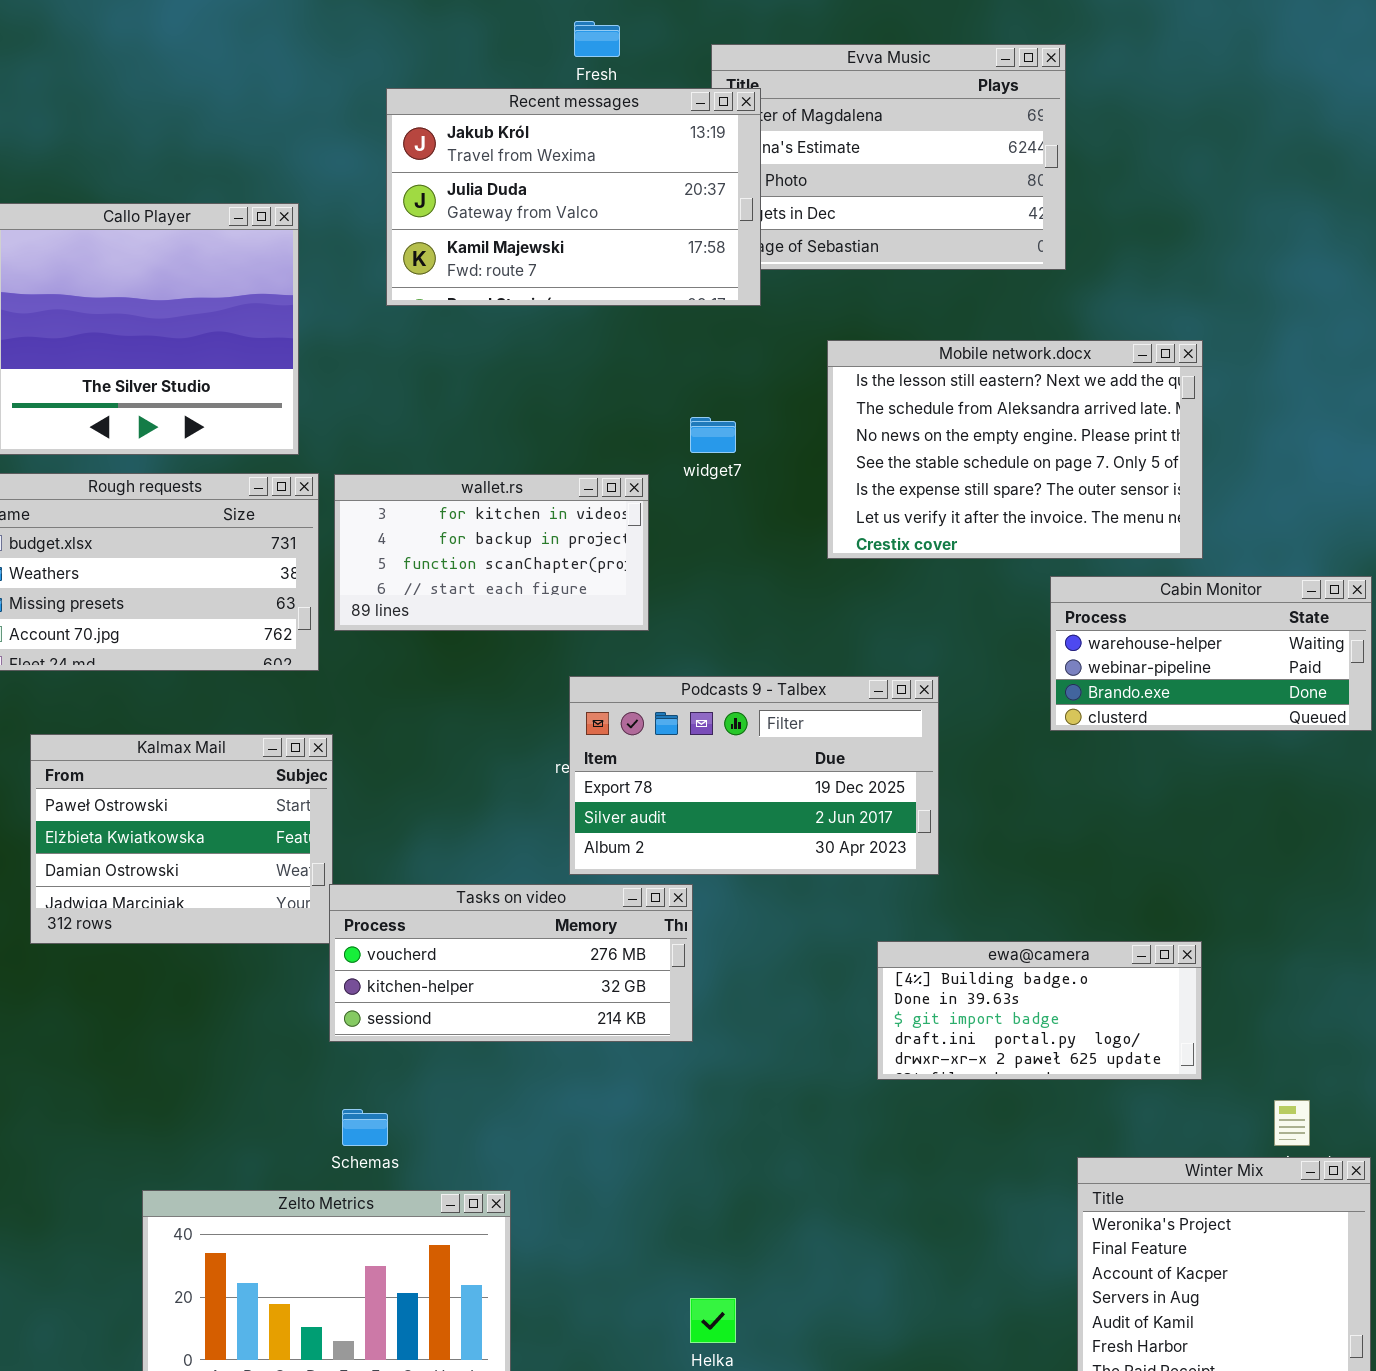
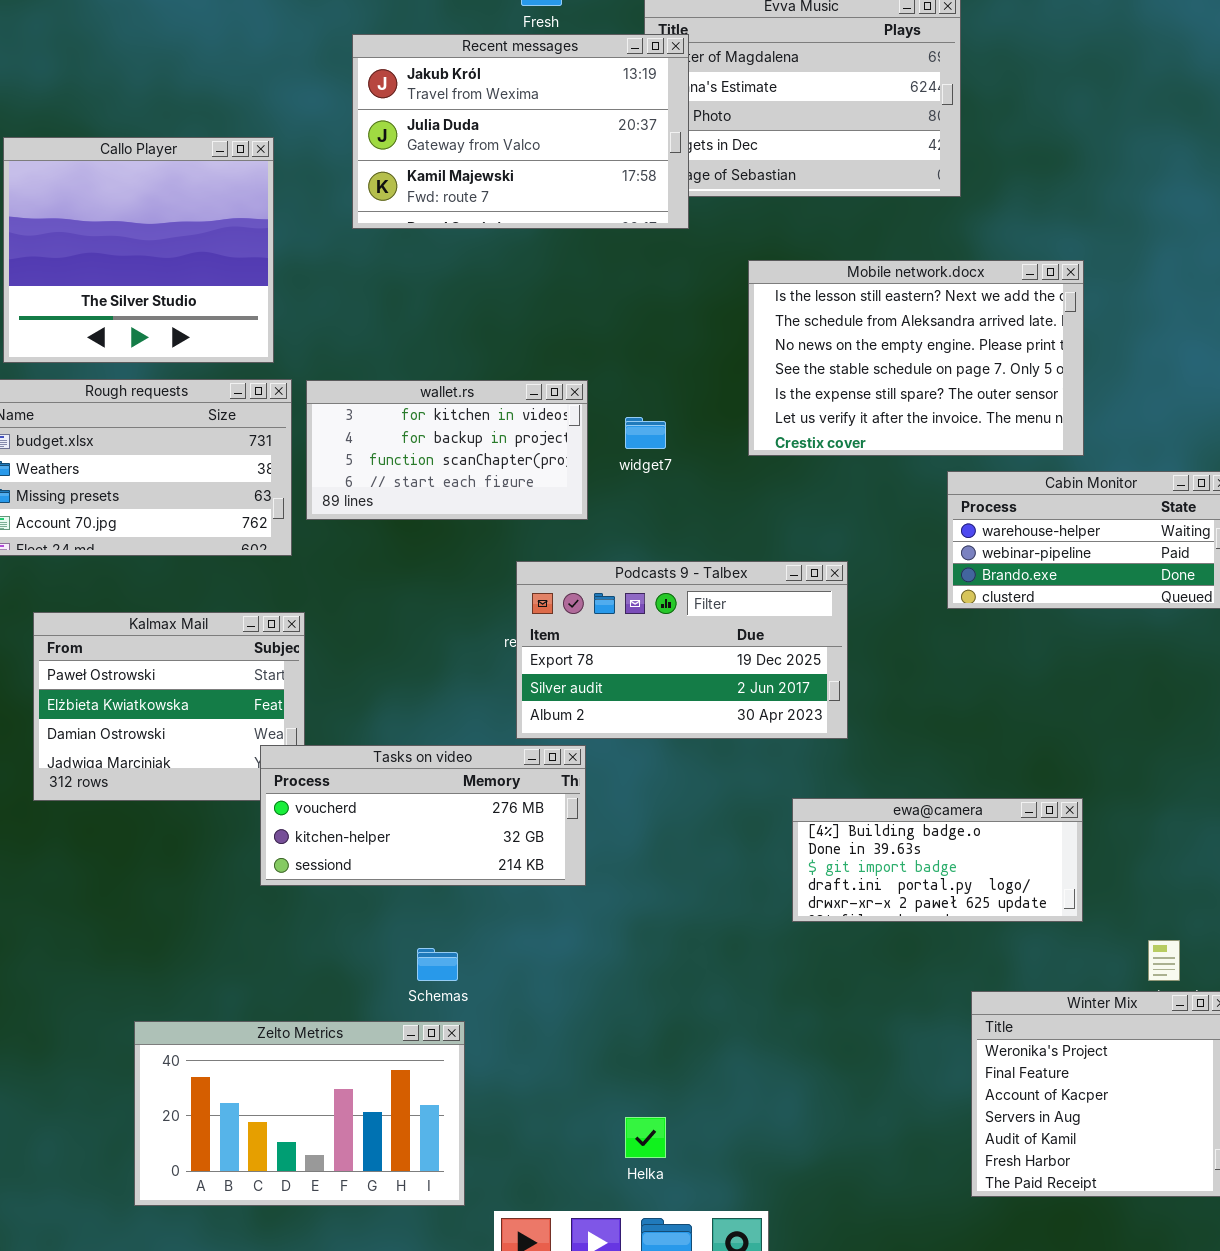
widget7: [690,417,736,453] -> [625,417,666,449], moved
Tasks on video: [329,884,693,1042] -> [260,745,586,886], moved
Schemas: [342,1109,388,1146] -> [417,948,458,981], moved

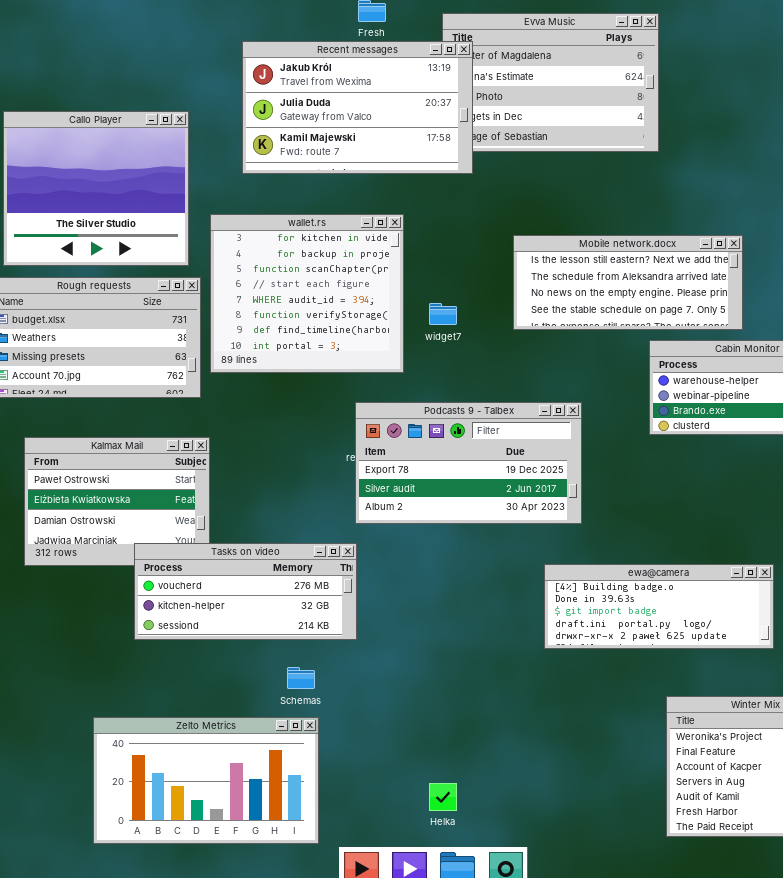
Mobile network.docx: [748,260,1084,456] -> [513,235,743,330], resized
wallet.rs: [306,380,588,520] -> [210,214,404,373], resized
Tasks on video: [260,745,586,886] -> [134,543,357,640], moved
ewa@camera: [792,798,1083,922] -> [544,564,774,649], resized

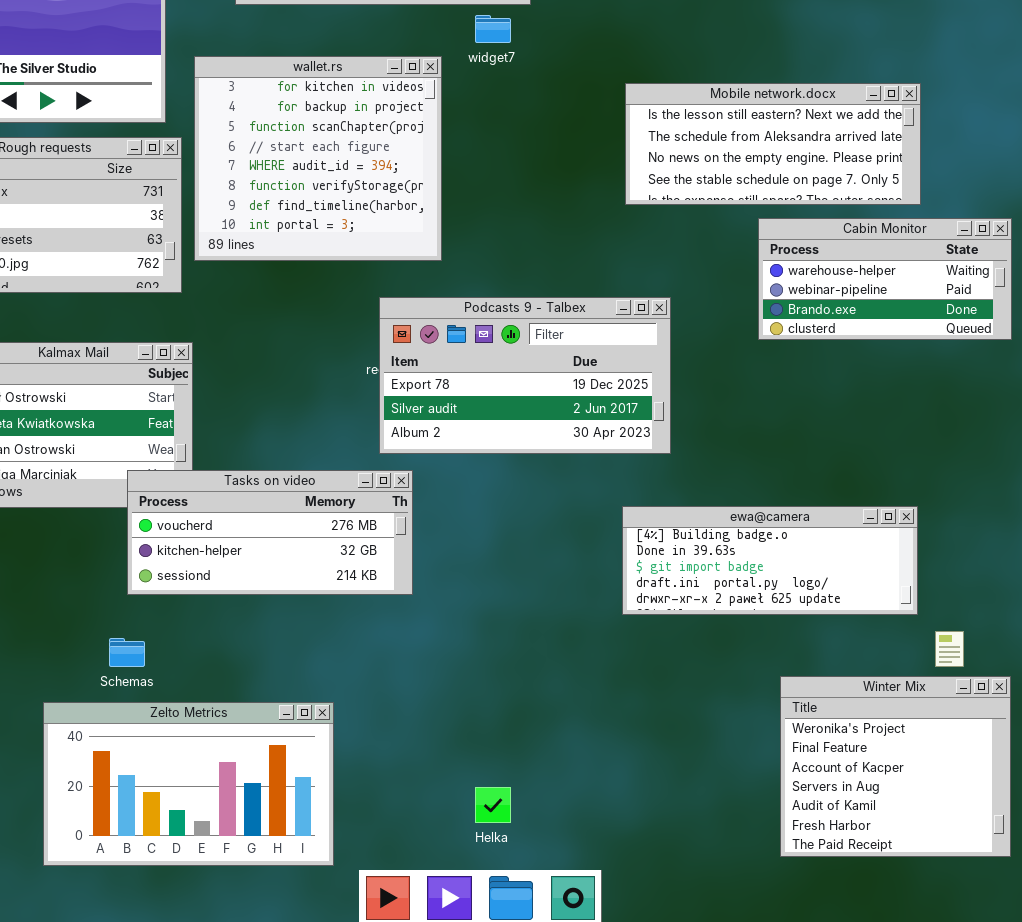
Mobile network.docx: [513,235,743,330] -> [625,83,921,205], moved
widget7: [429,303,457,325] -> [475,15,511,43], moved
Tasks on video: [134,543,357,640] -> [127,470,413,595], moved
Schemas: [287,667,315,689] -> [109,638,145,667], moved

